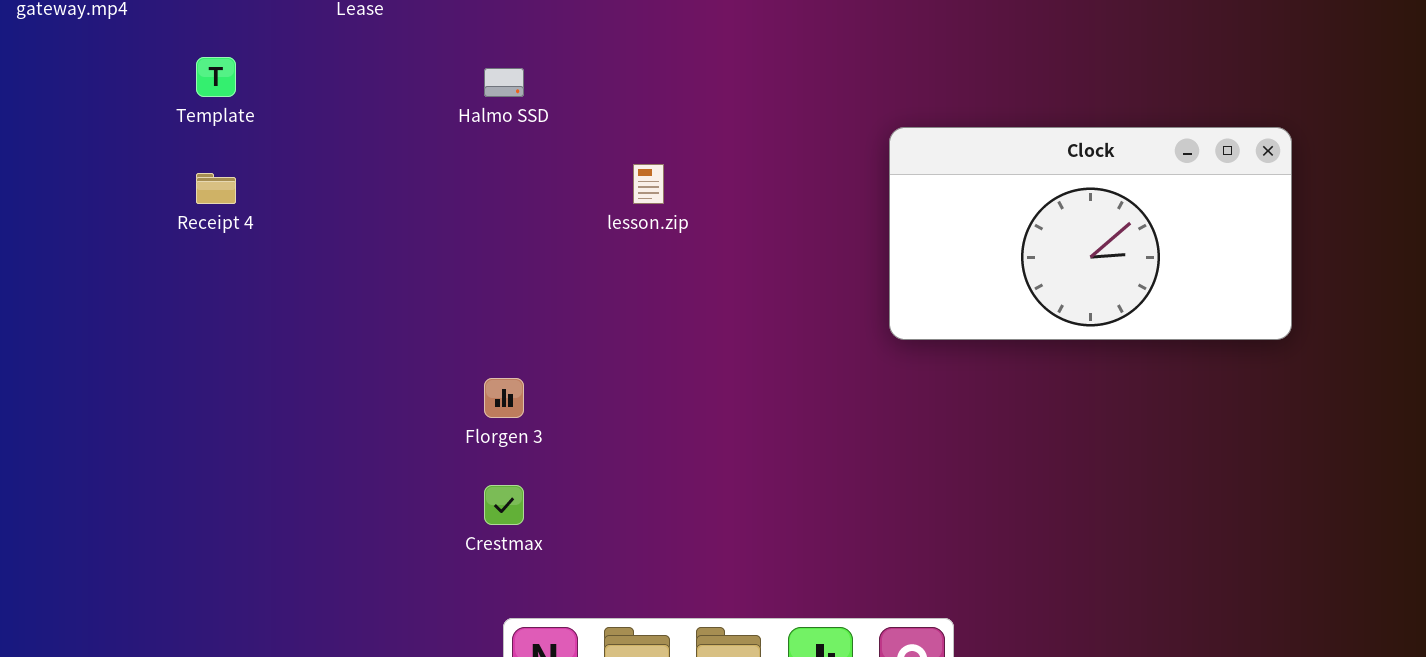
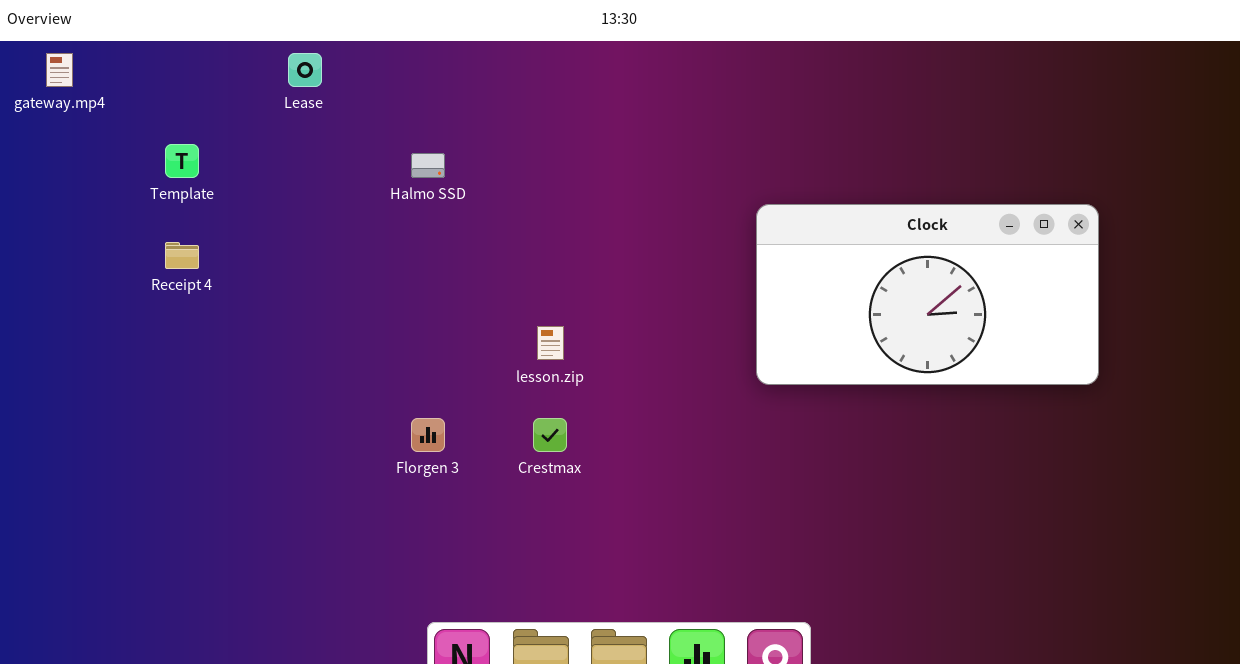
lesson.zip: [633,164,664,204] -> [537,326,564,360], moved
Crestmax: [484,485,524,525] -> [533,418,567,452], moved

